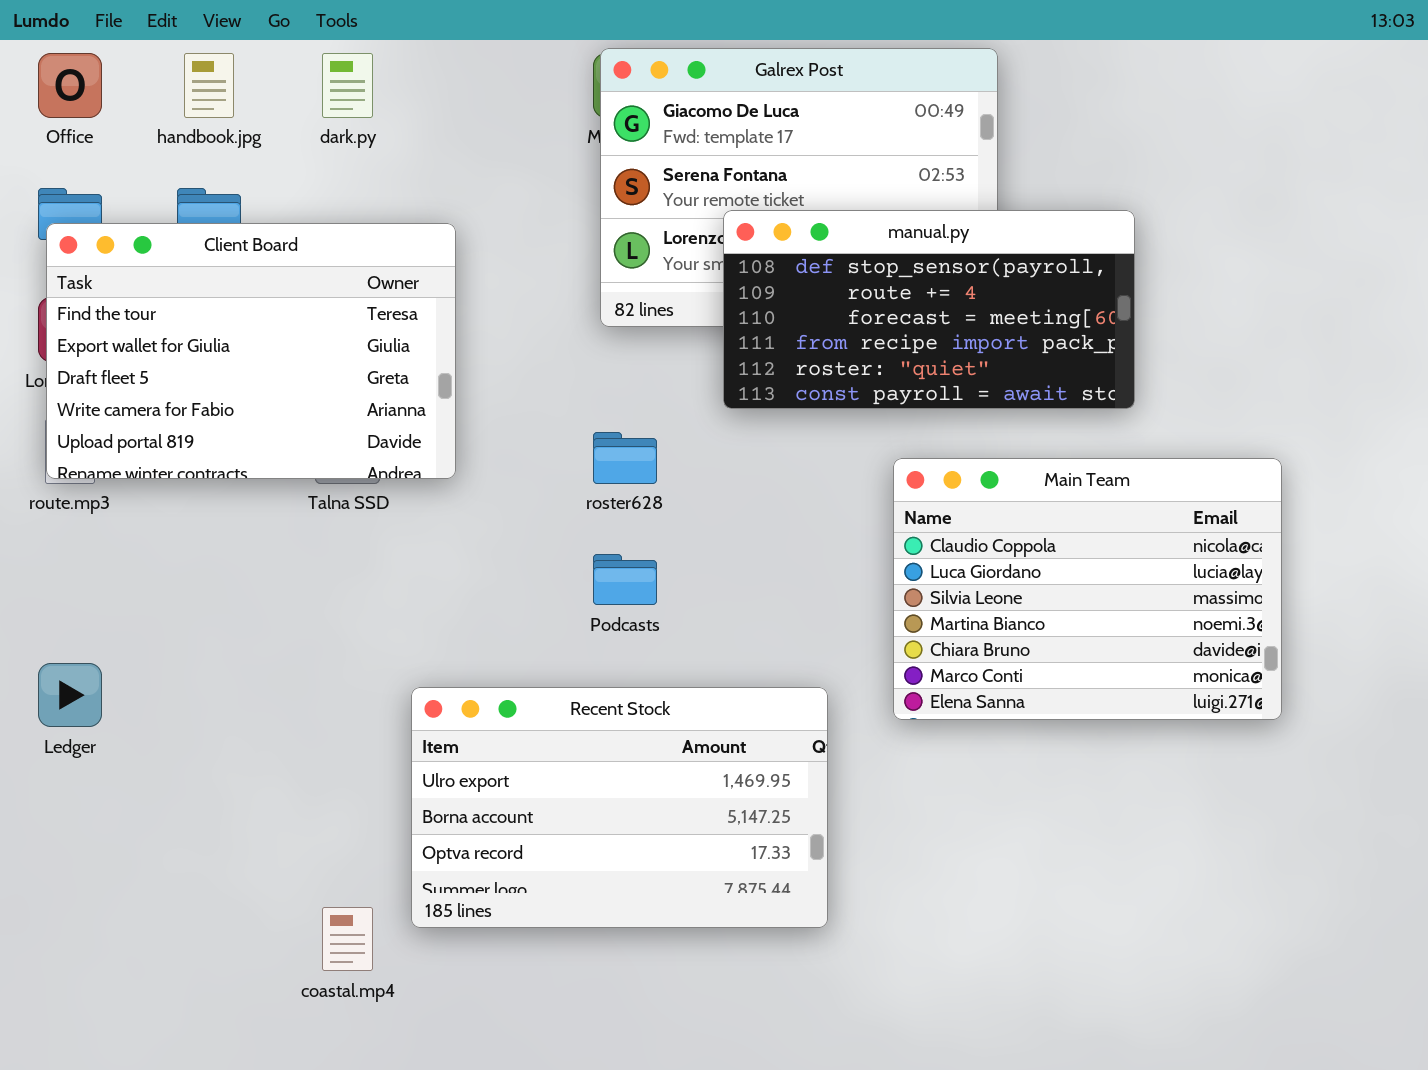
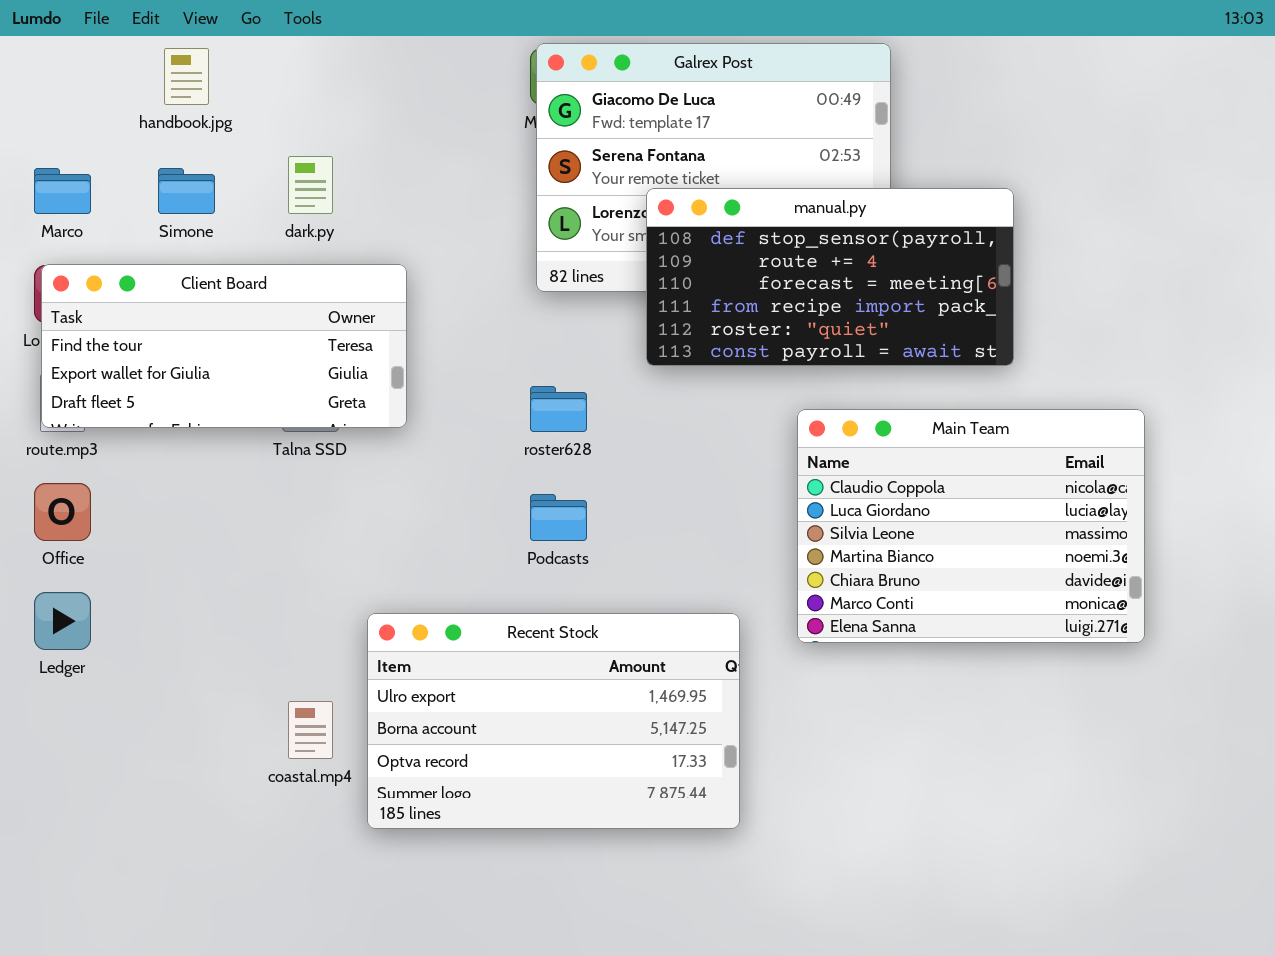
Office: [38,53,102,118] -> [34,483,91,541], moved
dark.py: [322,53,373,118] -> [288,156,333,214], moved
Client Board: [46,223,456,479] -> [41,264,407,428], resized
coastal.mp4: [322,907,373,971] -> [288,701,333,759], moved

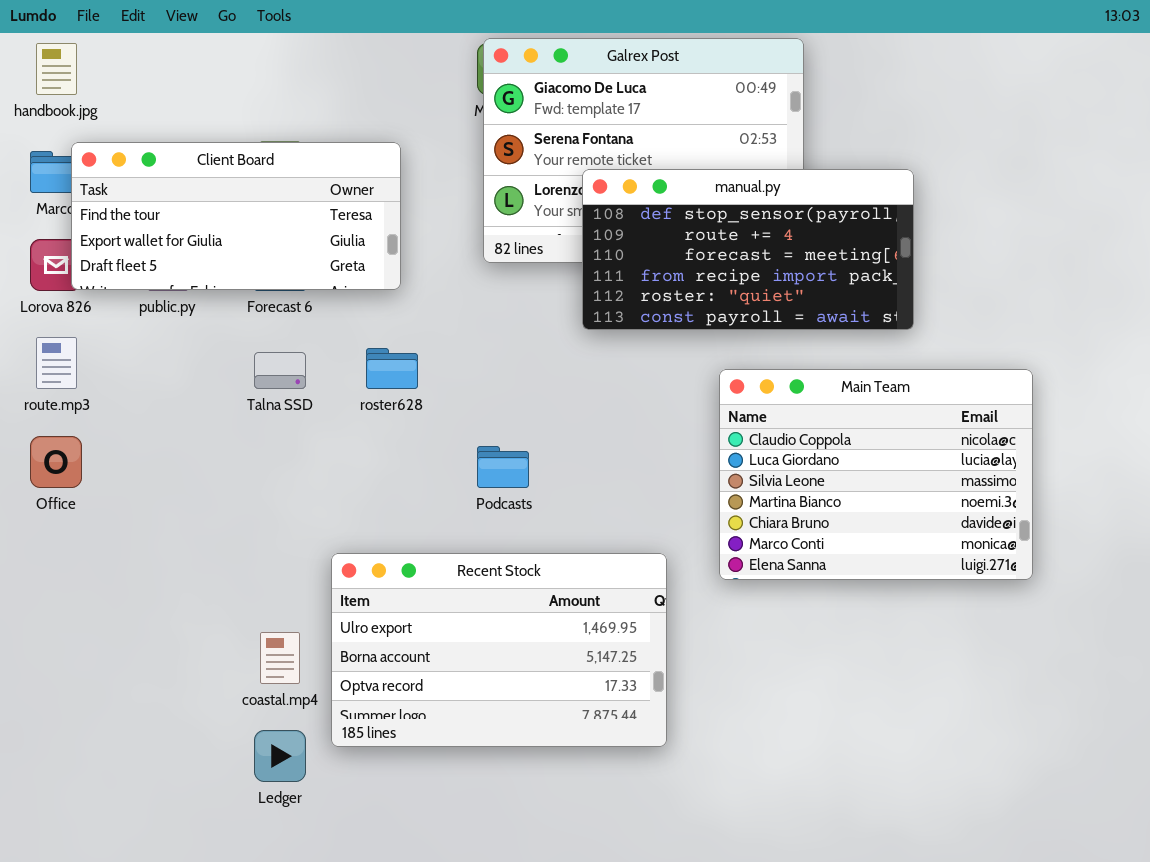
handbook.jpg: [164,48,209,105] -> [36,43,77,95], moved
Client Board: [41,264,407,428] -> [71,142,401,290], moved
roster628: [530,386,587,432] -> [366,348,418,389], moved
Ledger: [34,592,91,650] -> [254,730,306,782], moved

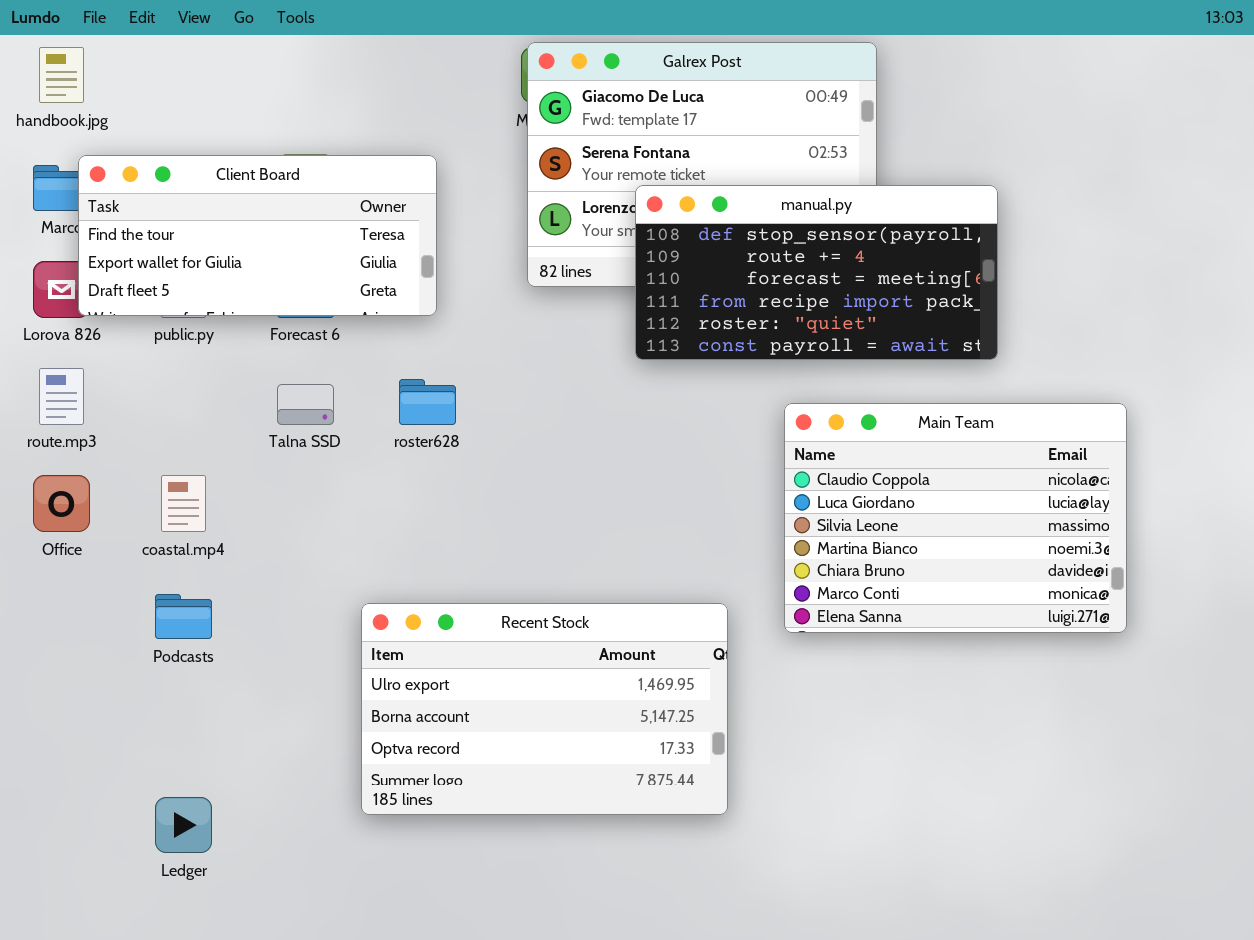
Podcasts: [477,446,529,488] -> [155,594,212,639], moved
coastal.mp4: [260,632,300,684] -> [161,475,206,532], moved
Ledger: [254,730,306,782] -> [155,797,212,853], moved

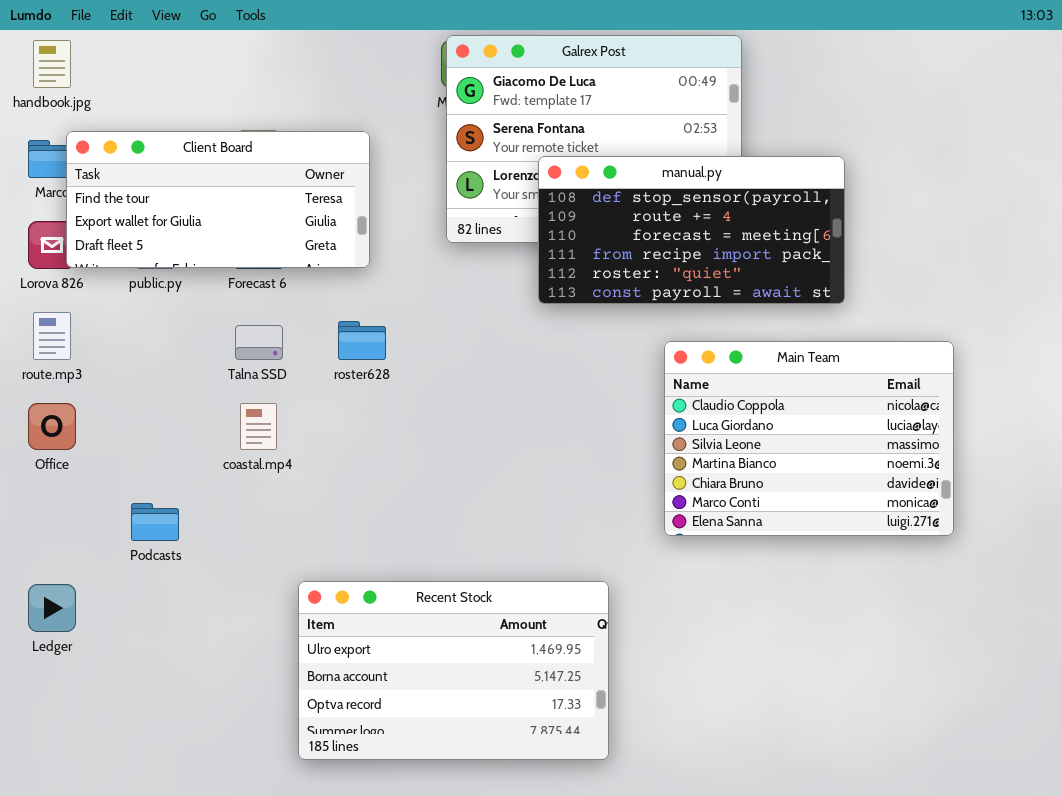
coastal.mp4: [161,475,206,532] -> [240,403,277,450], moved
Recent Stock: [361,603,728,815] -> [298,581,609,760], moved
Ledger: [155,797,212,853] -> [28,584,76,632], moved

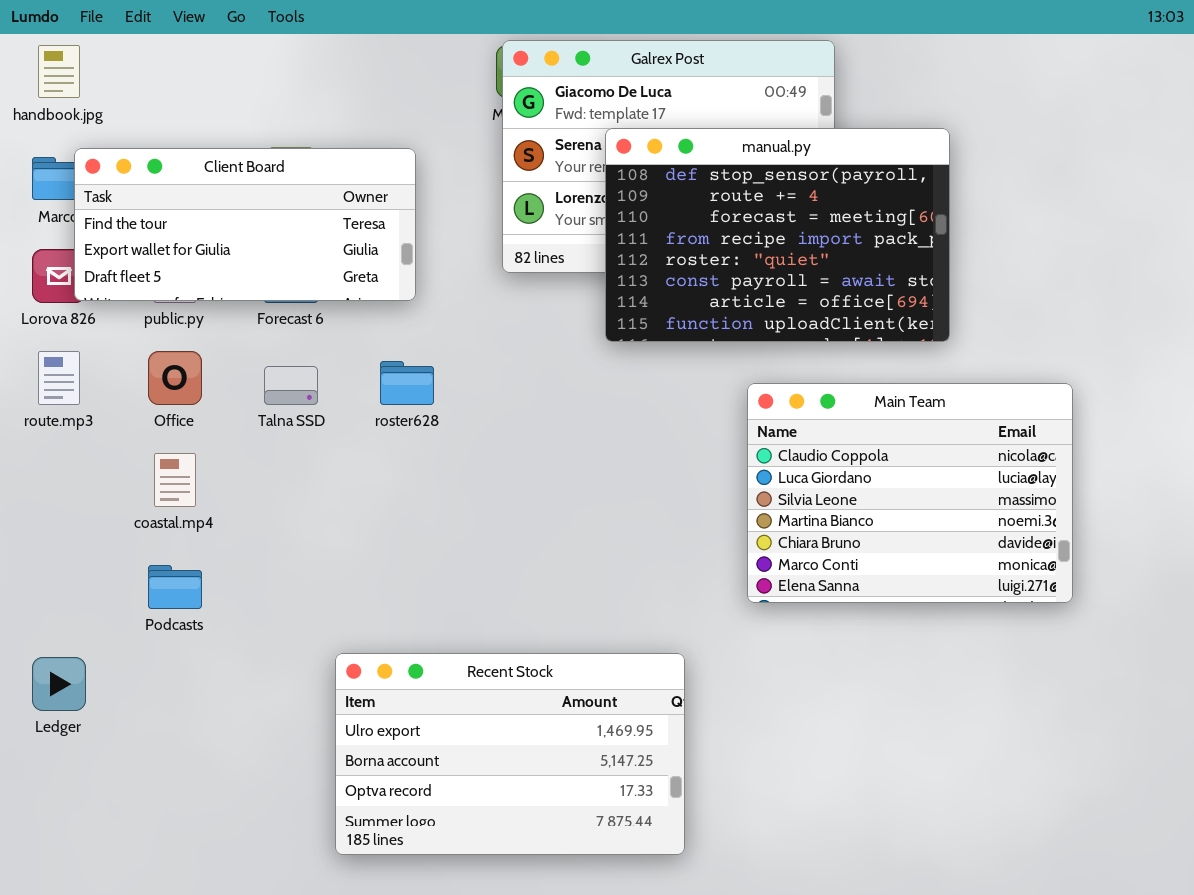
manual.py: [538,156,845,304] -> [605,128,950,342], resized
Office: [28,403,76,450] -> [148,351,202,405], moved
coastal.mp4: [240,403,277,450] -> [154,453,196,507], moved

